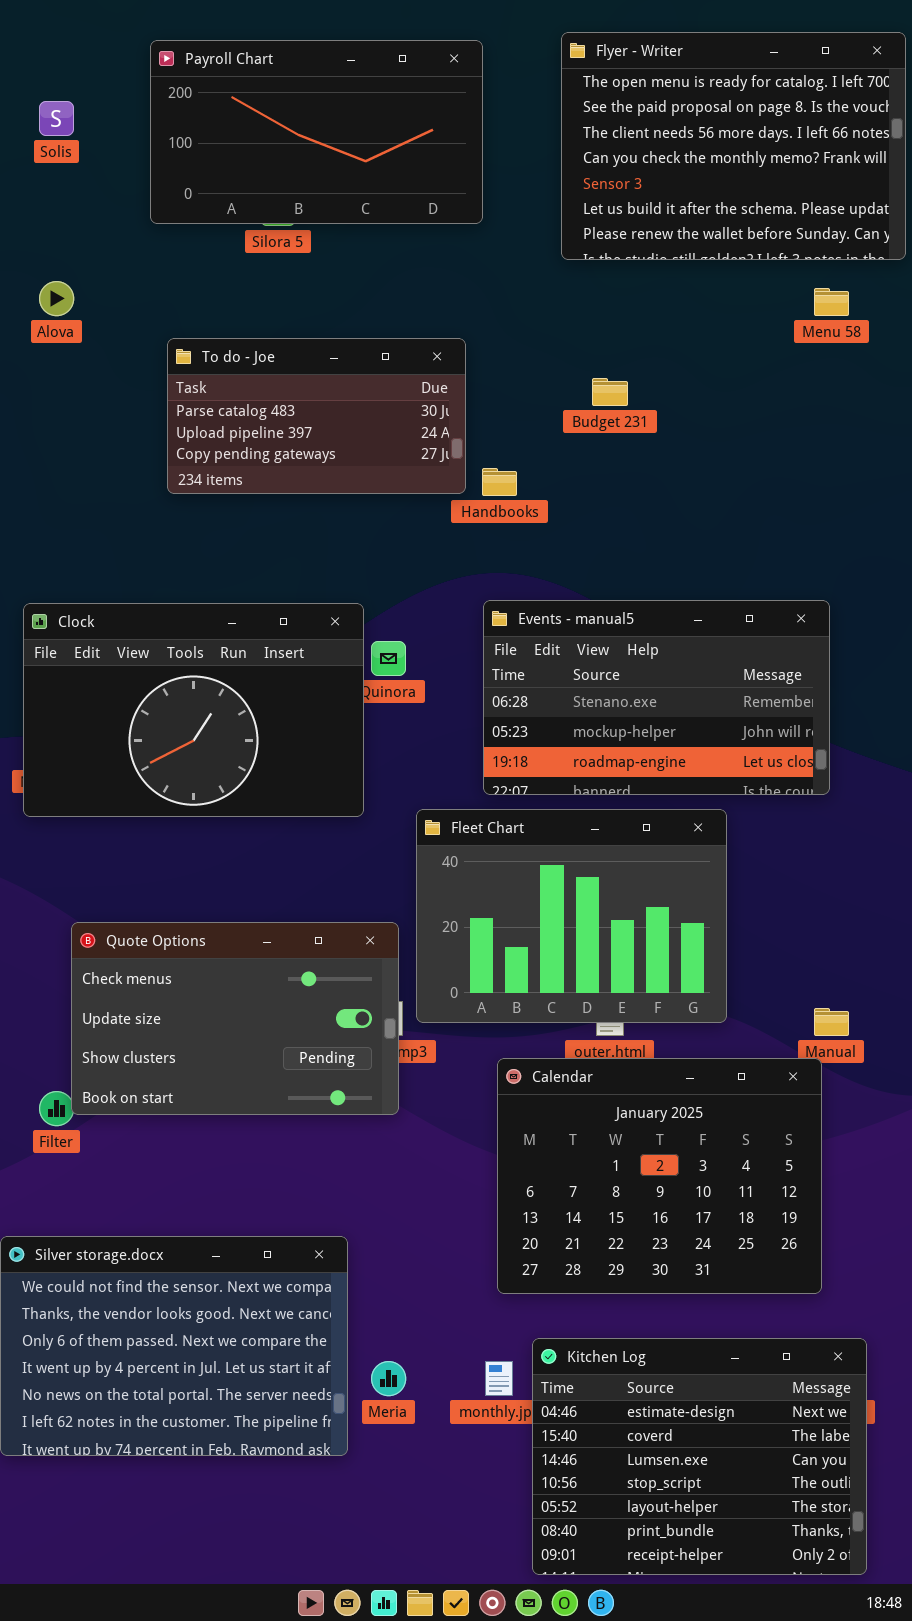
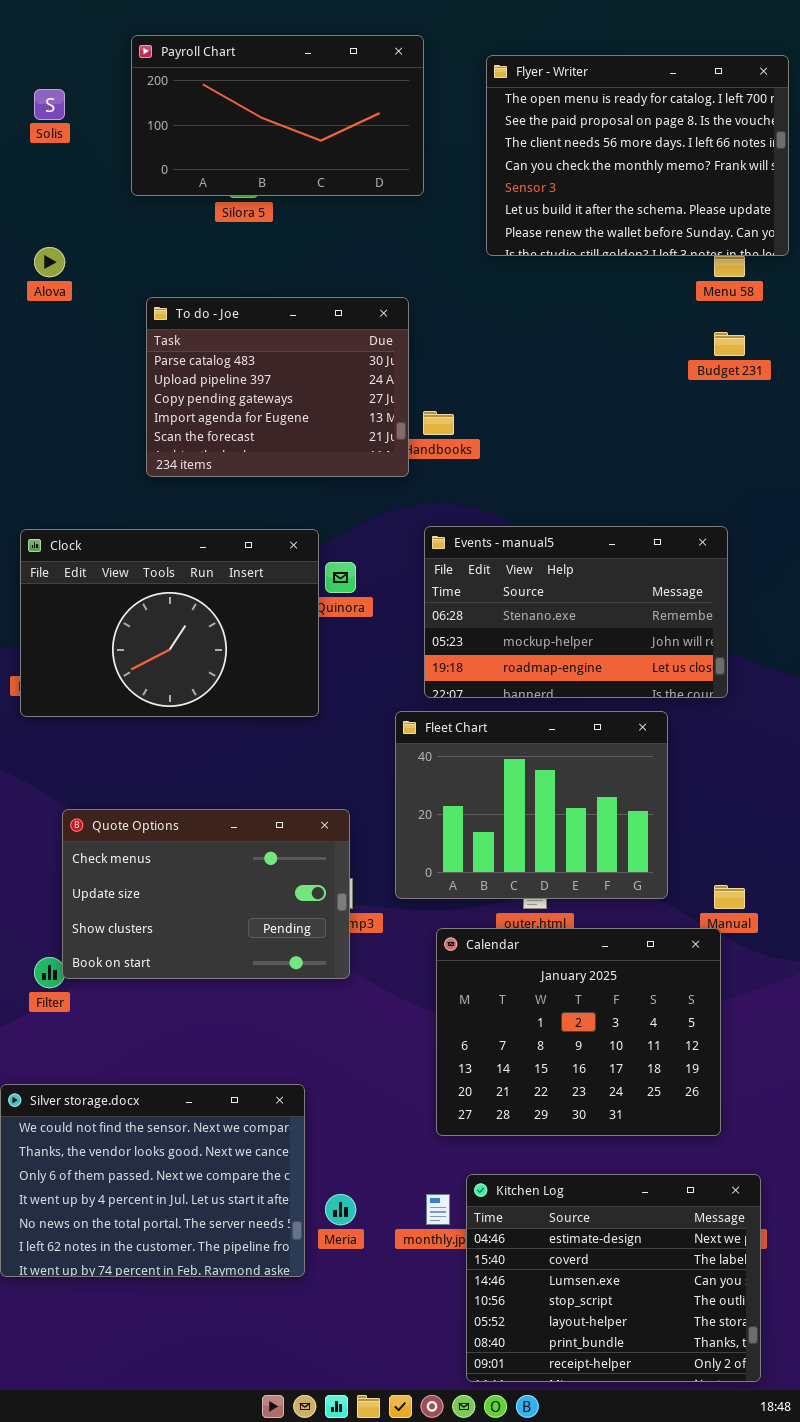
Flyer - Writer: [561,32,906,260] -> [486,55,789,256], moved
To do - Joe: [167,338,466,494] -> [146,297,409,477], resized
Budget 231: [592,378,628,406] -> [714,332,745,356], moved
Fleet Chart: [416,809,727,1023] -> [395,711,668,899], moved

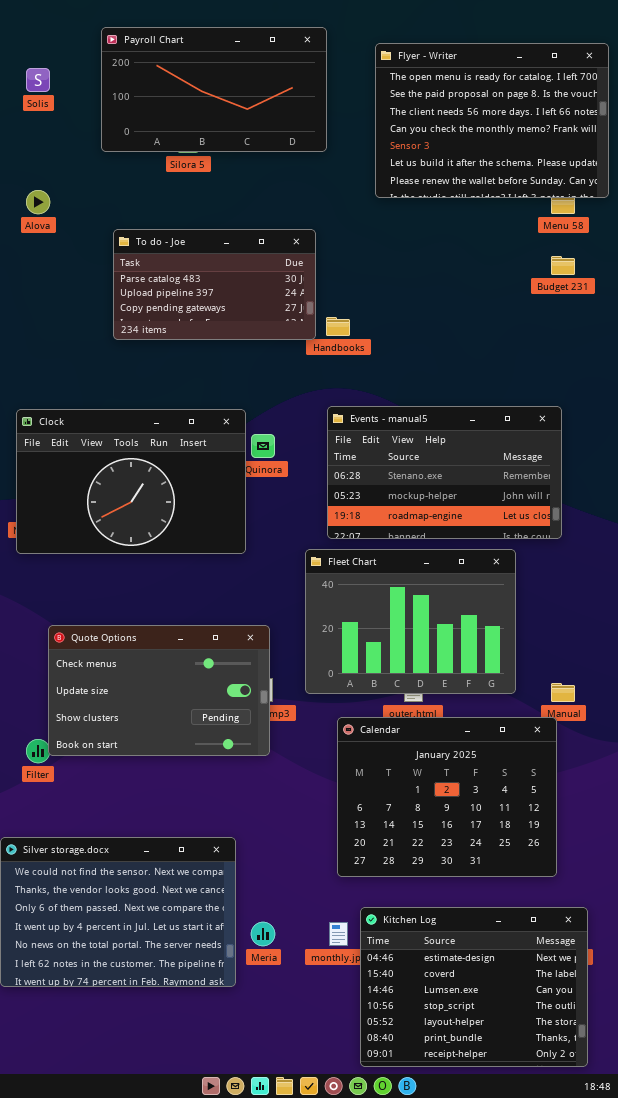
To do - Joe: [146,297,409,477] -> [113,229,316,340], resized

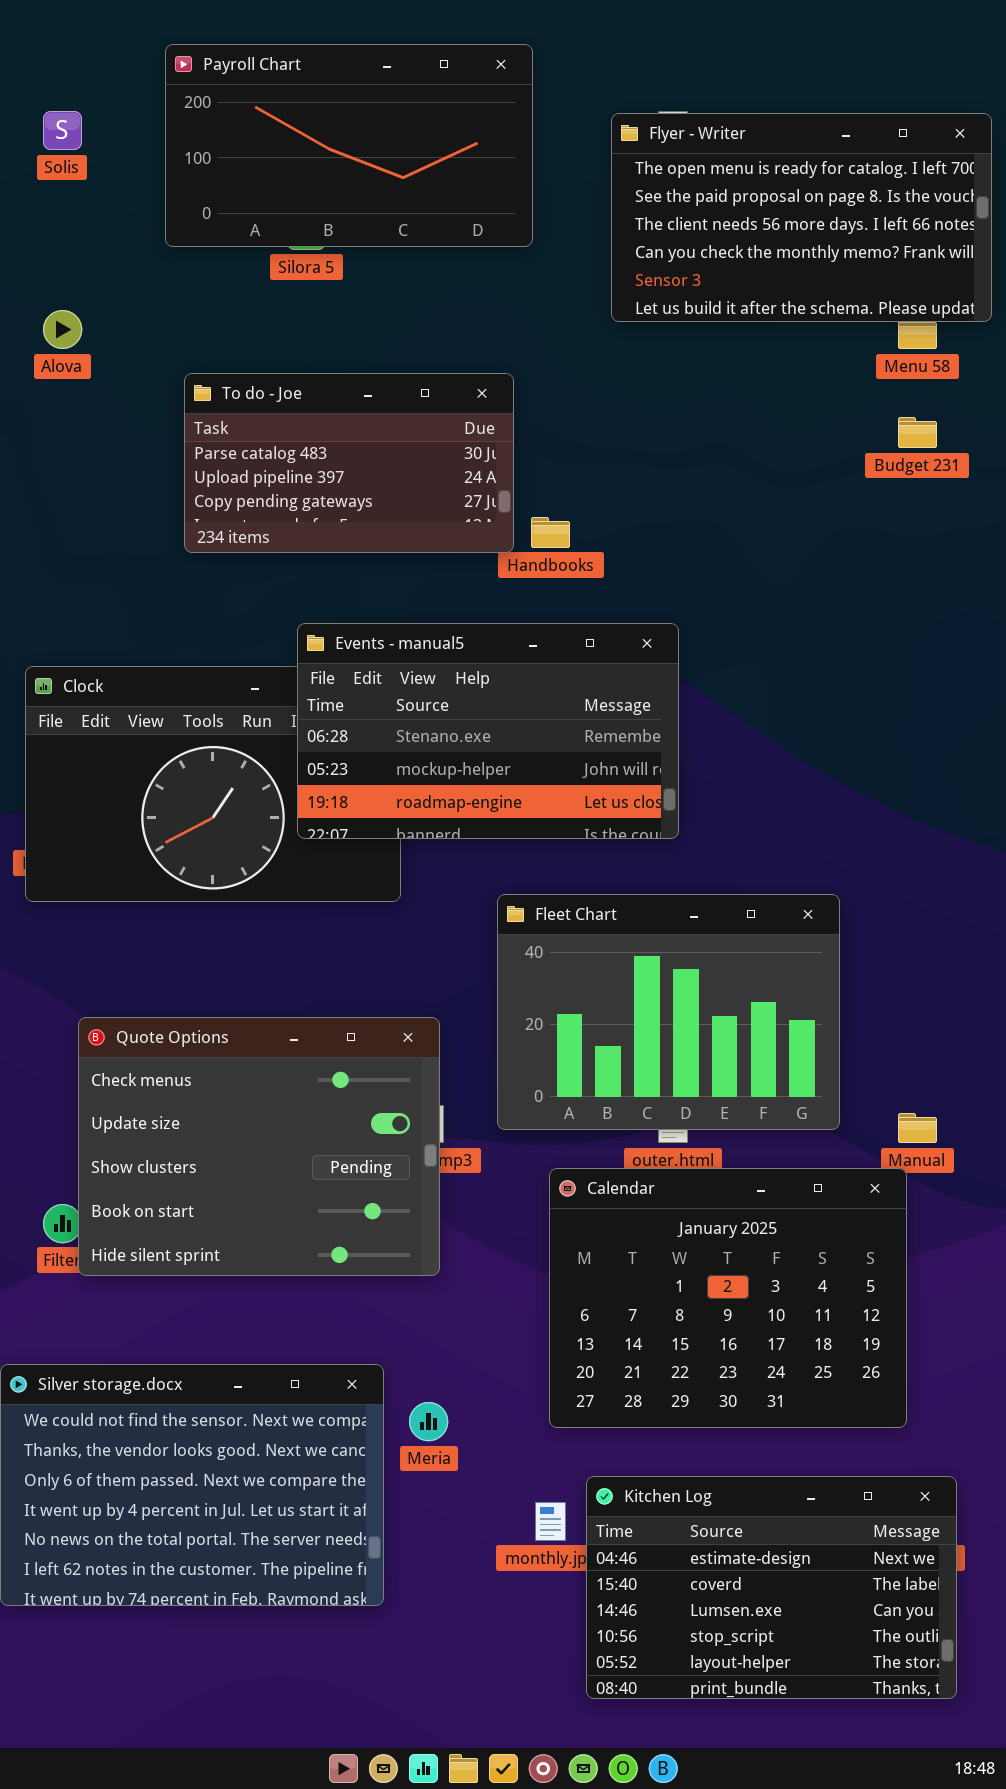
Flyer - Writer: [375,43,609,198] -> [611,113,992,322], resized
Events - manual5: [327,406,562,539] -> [297,623,679,839], moved
Quote Options: [48,625,270,756] -> [78,1017,440,1276], resized
Kitchen Log: [360,907,588,1067] -> [586,1476,957,1699], resized
Meria: [251,922,275,946] -> [409,1402,448,1441], moved

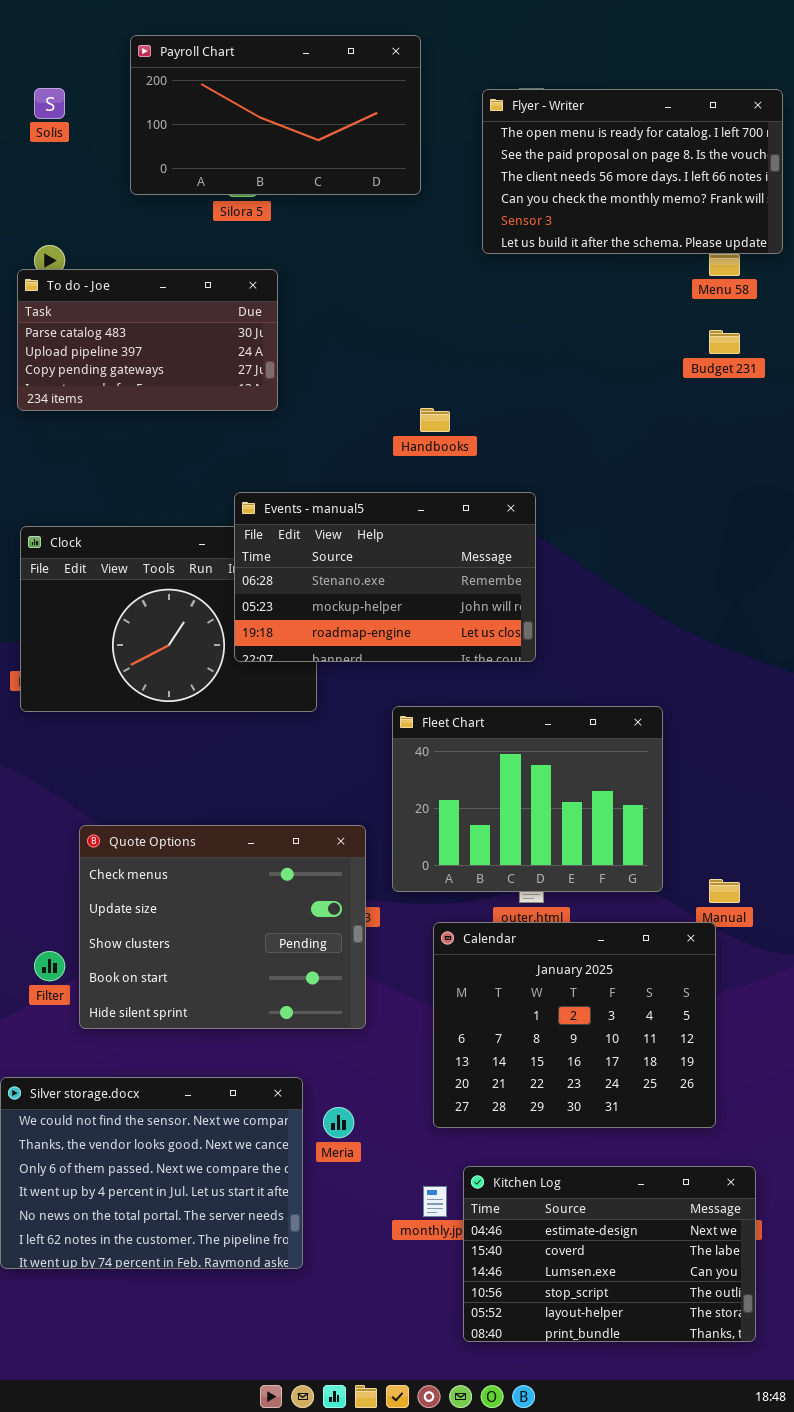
To do - Joe: [184,373,514,553] -> [17,269,278,411], moved
Quote Options: [78,1017,440,1276] -> [79,825,366,1029], moved

